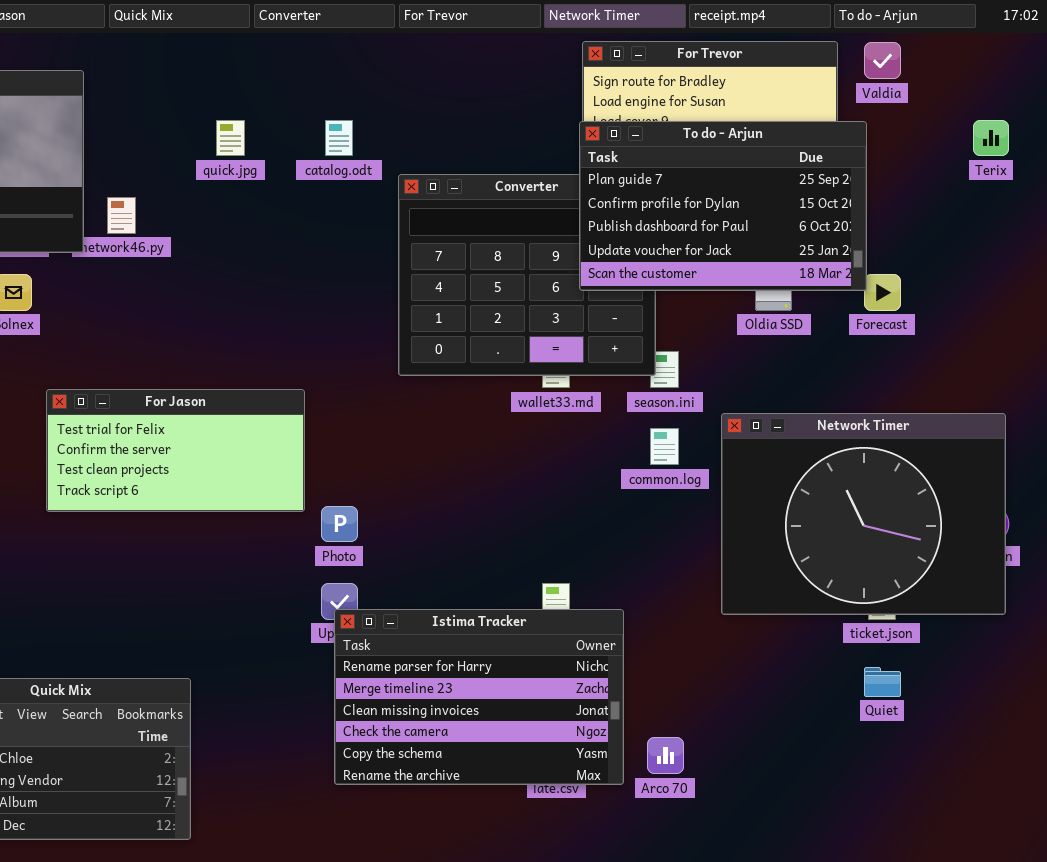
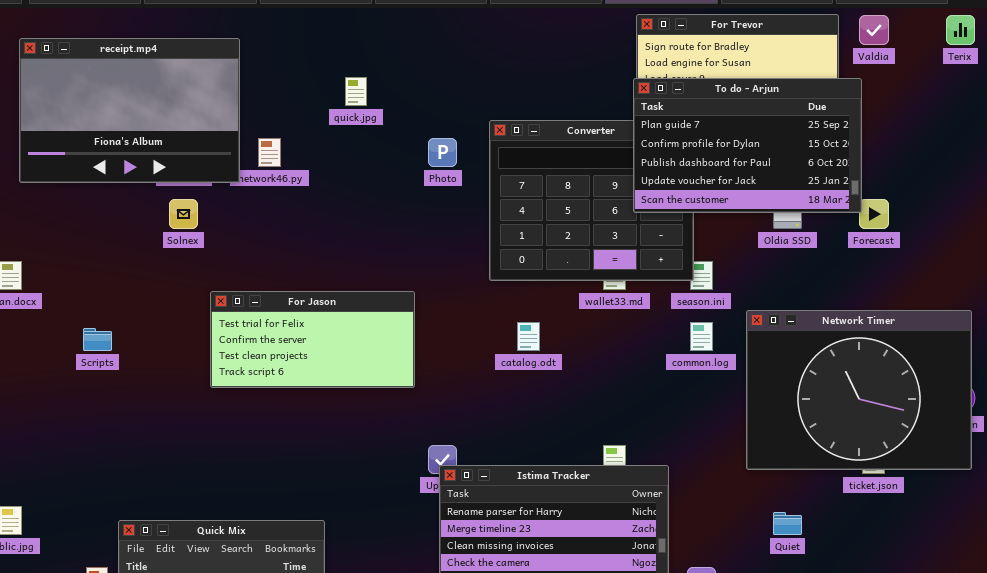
catalog.odt: [325,120,353,156] -> [517,322,540,351], moved
Terix: [973,120,1009,156] -> [946,15,975,45], moved
Photo: [321,506,358,542] -> [428,138,457,167], moved
Quiet: [864,667,901,697] -> [773,512,802,535], moved

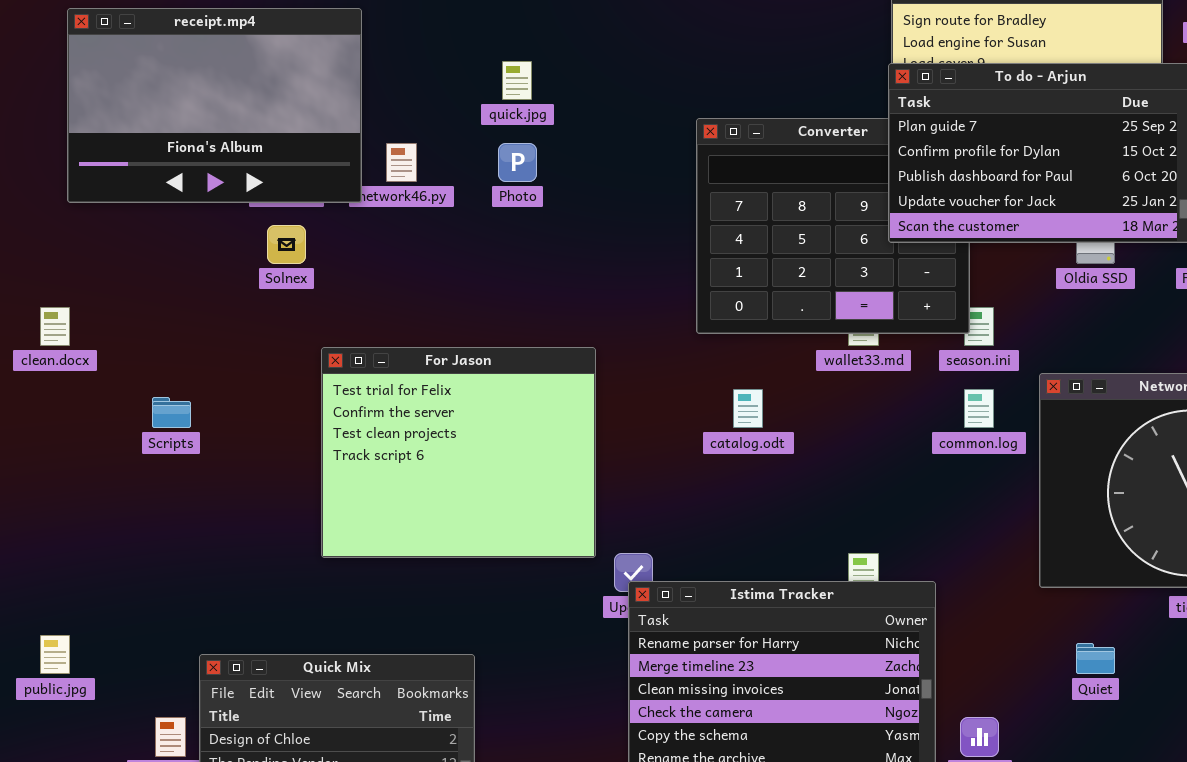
Photo: [428,138,457,167] -> [498,143,537,182], moved
For Jason: [210,291,415,388] -> [321,347,596,558], resized

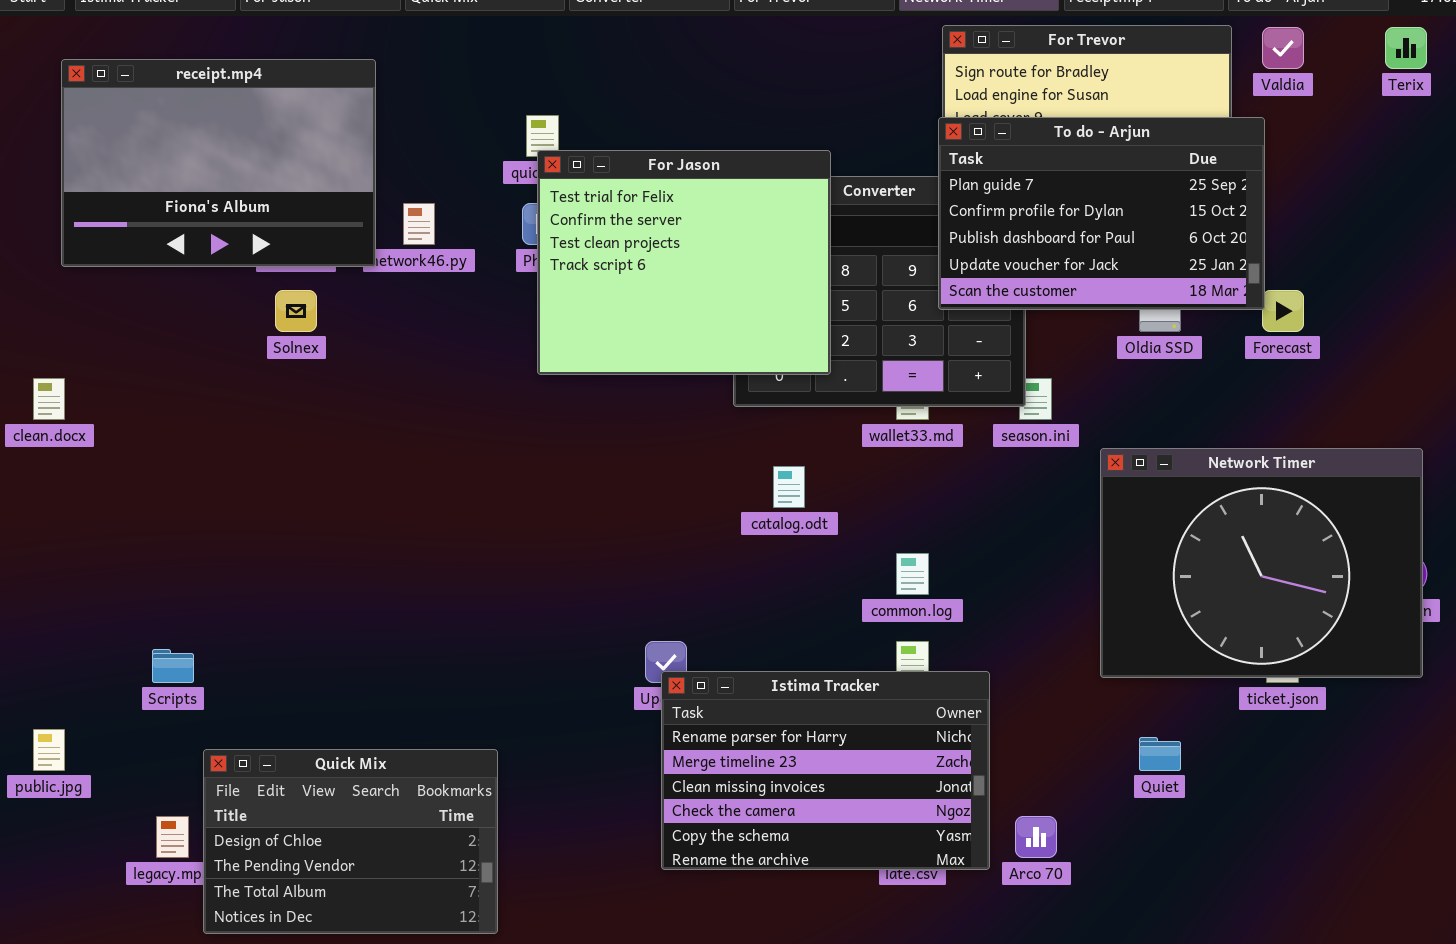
For Jason: [321,347,596,558] -> [537,150,831,375], moved
common.log: [964,389,994,428] -> [896,553,929,595], moved
Scripts: [152,397,191,428] -> [152,649,194,683], moved

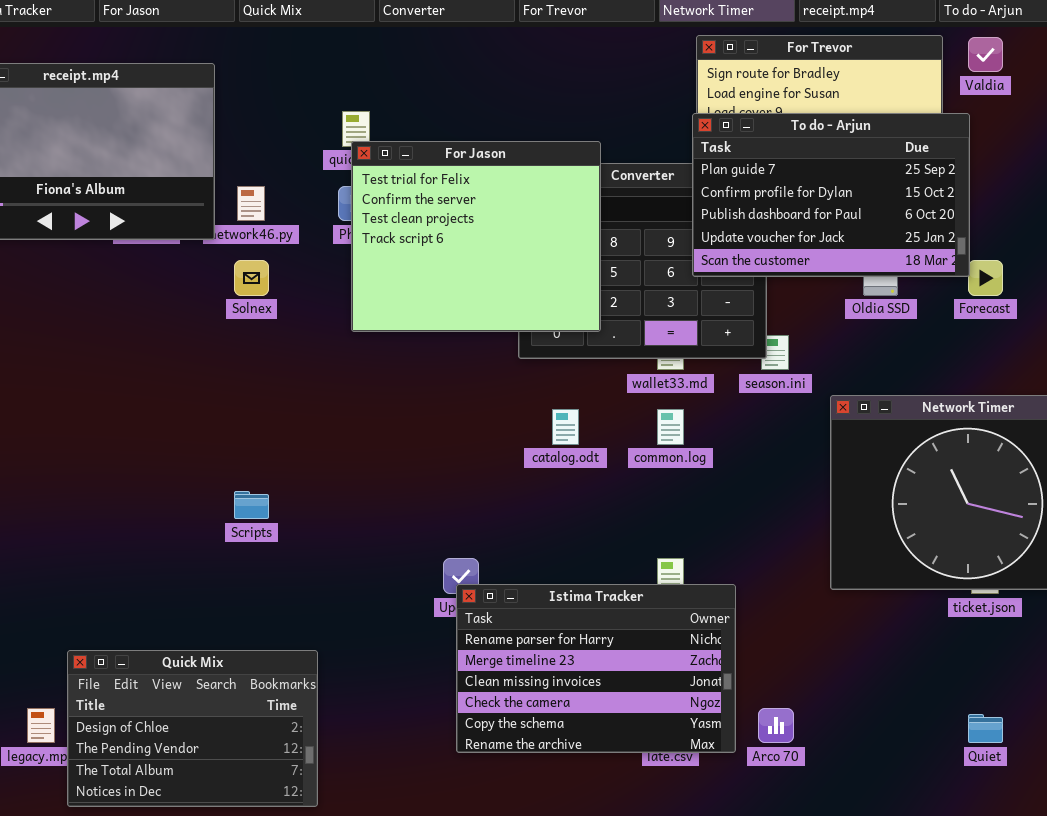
Solnex: [275,290,317,332] -> [234,260,269,296], moved
common.log: [896,553,929,595] -> [657,409,684,445], moved
Scripts: [152,649,194,683] -> [234,491,269,519], moved
Quiet: [1139,737,1181,771] -> [968,714,1003,743], moved

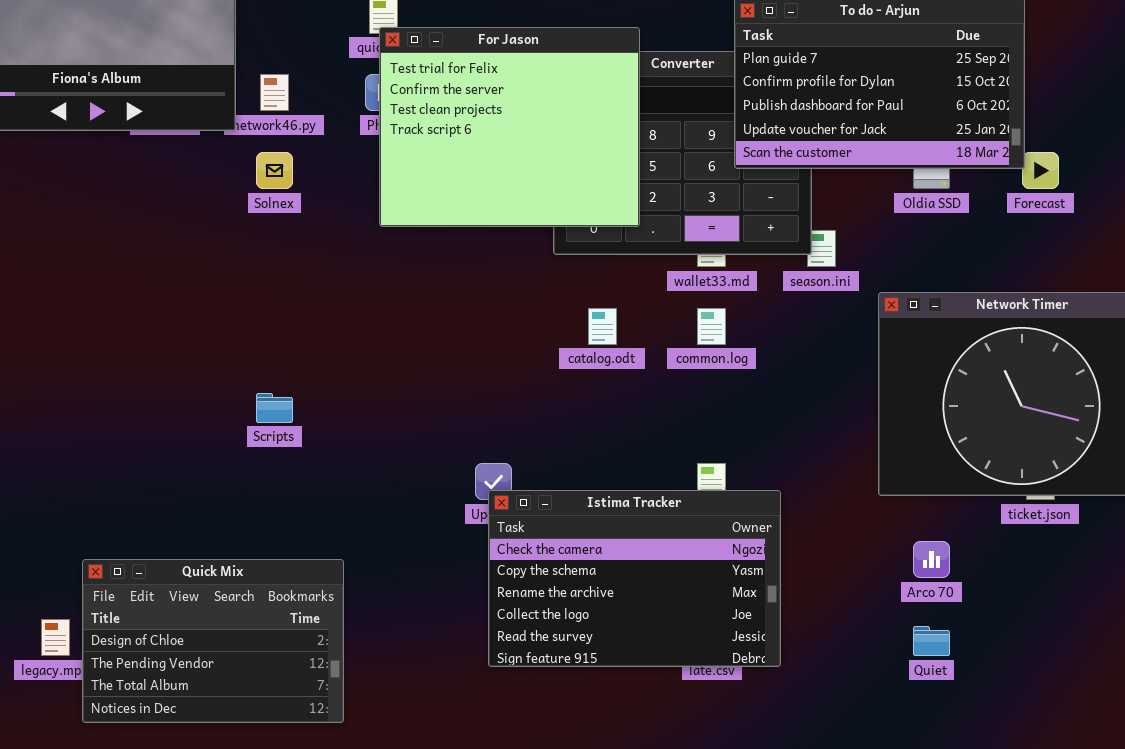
Istima Tracker: [456,584,736,753] -> [488,490,781,667], scrolled down 3 rows
Arco 70: [758,708,794,743] -> [913,541,950,578], moved
Quiet: [968,714,1003,743] -> [913,626,950,656], moved

